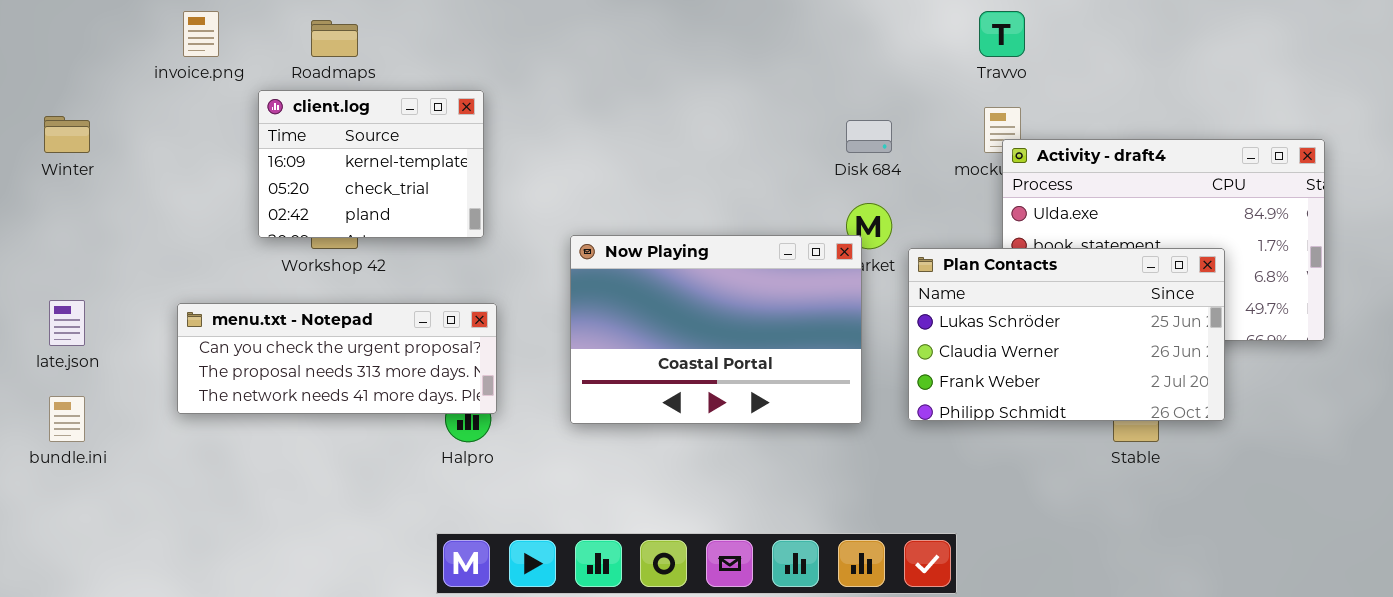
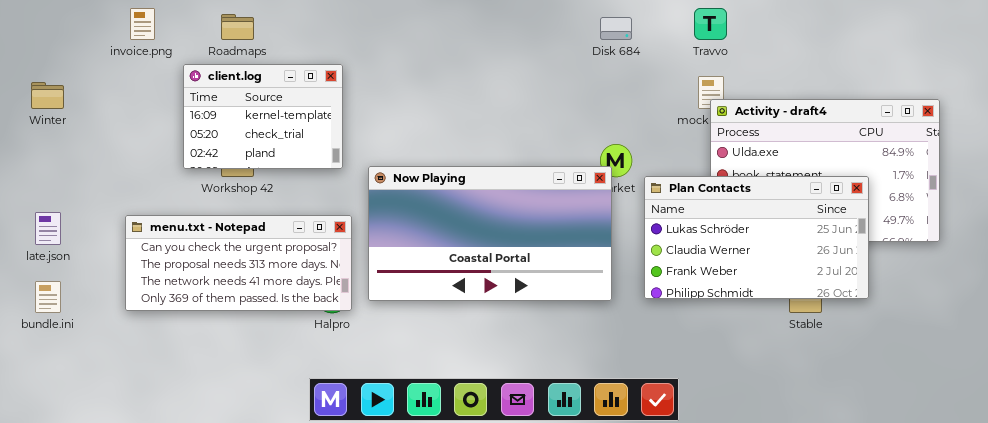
Disk 684: [846,120,892,153] -> [600,17,632,40], moved
Now Playing: [570,235,862,424] -> [368,166,612,301], resized
menu.txt - Notepad: [177,303,497,414] -> [125,215,352,311], resized

